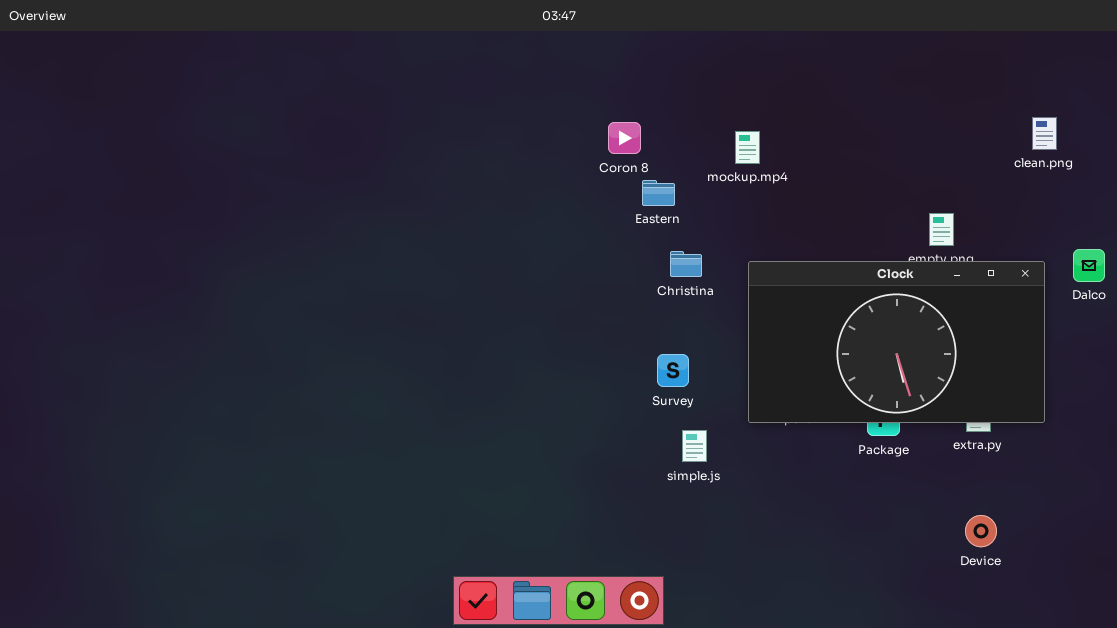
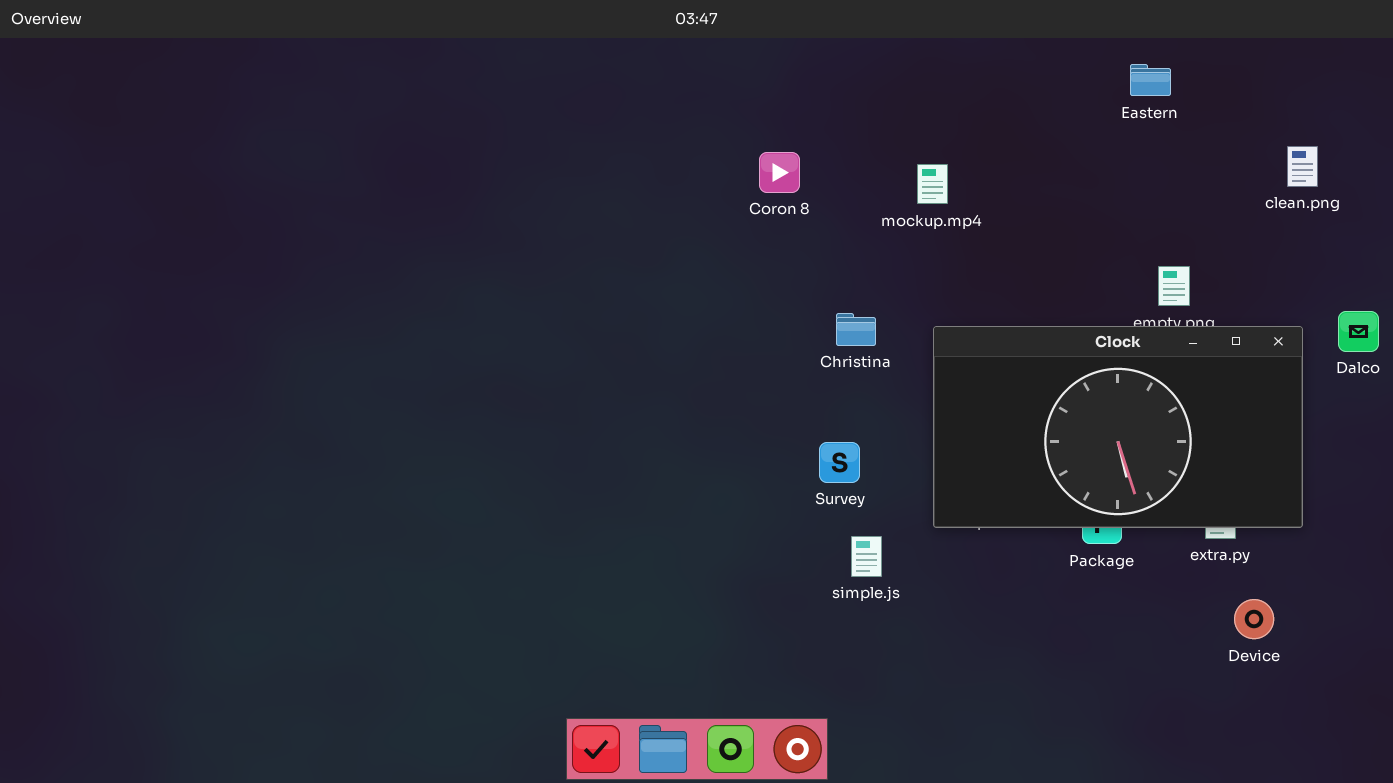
Eastern: [642,180,675,206] -> [1130,64,1171,96], moved
Device: [965,515,997,547] -> [1234,599,1274,639], moved

